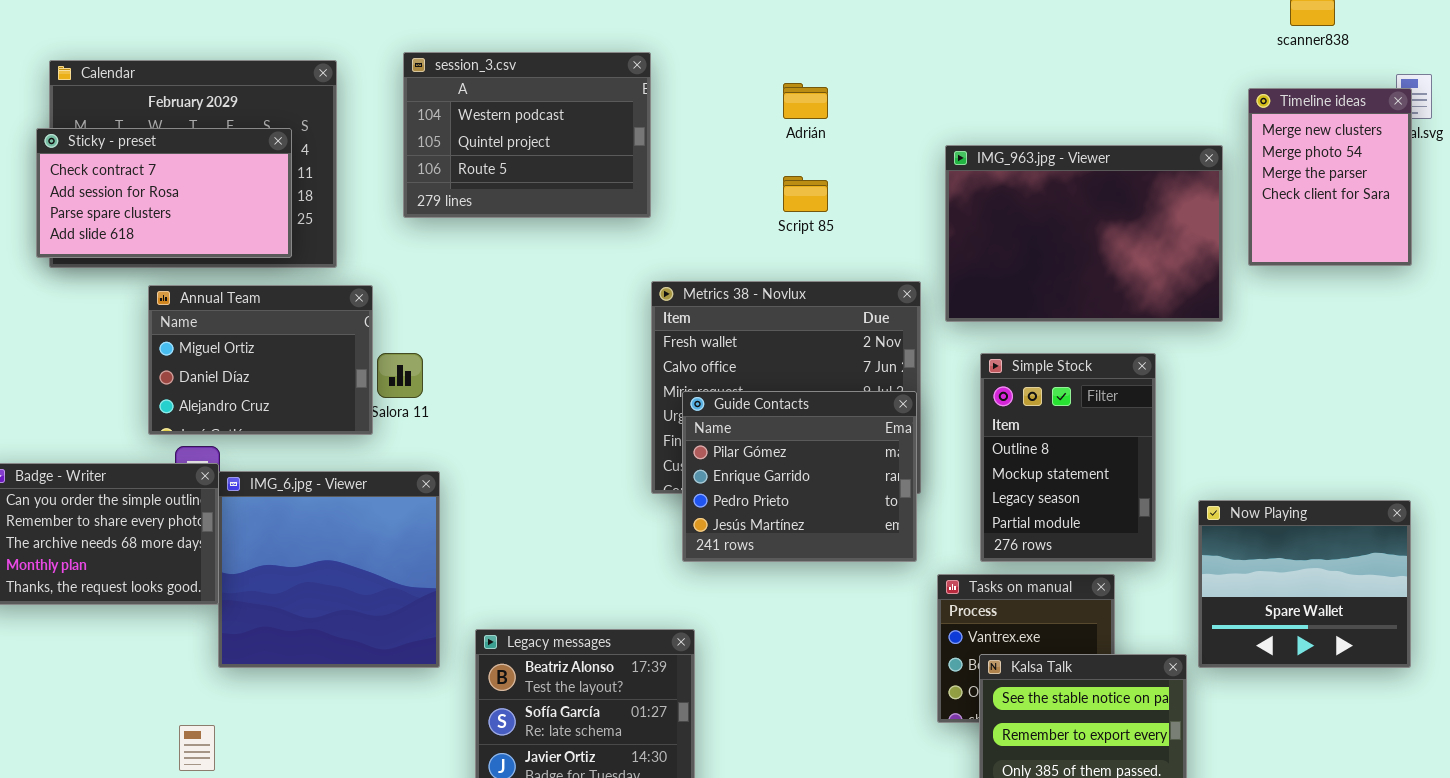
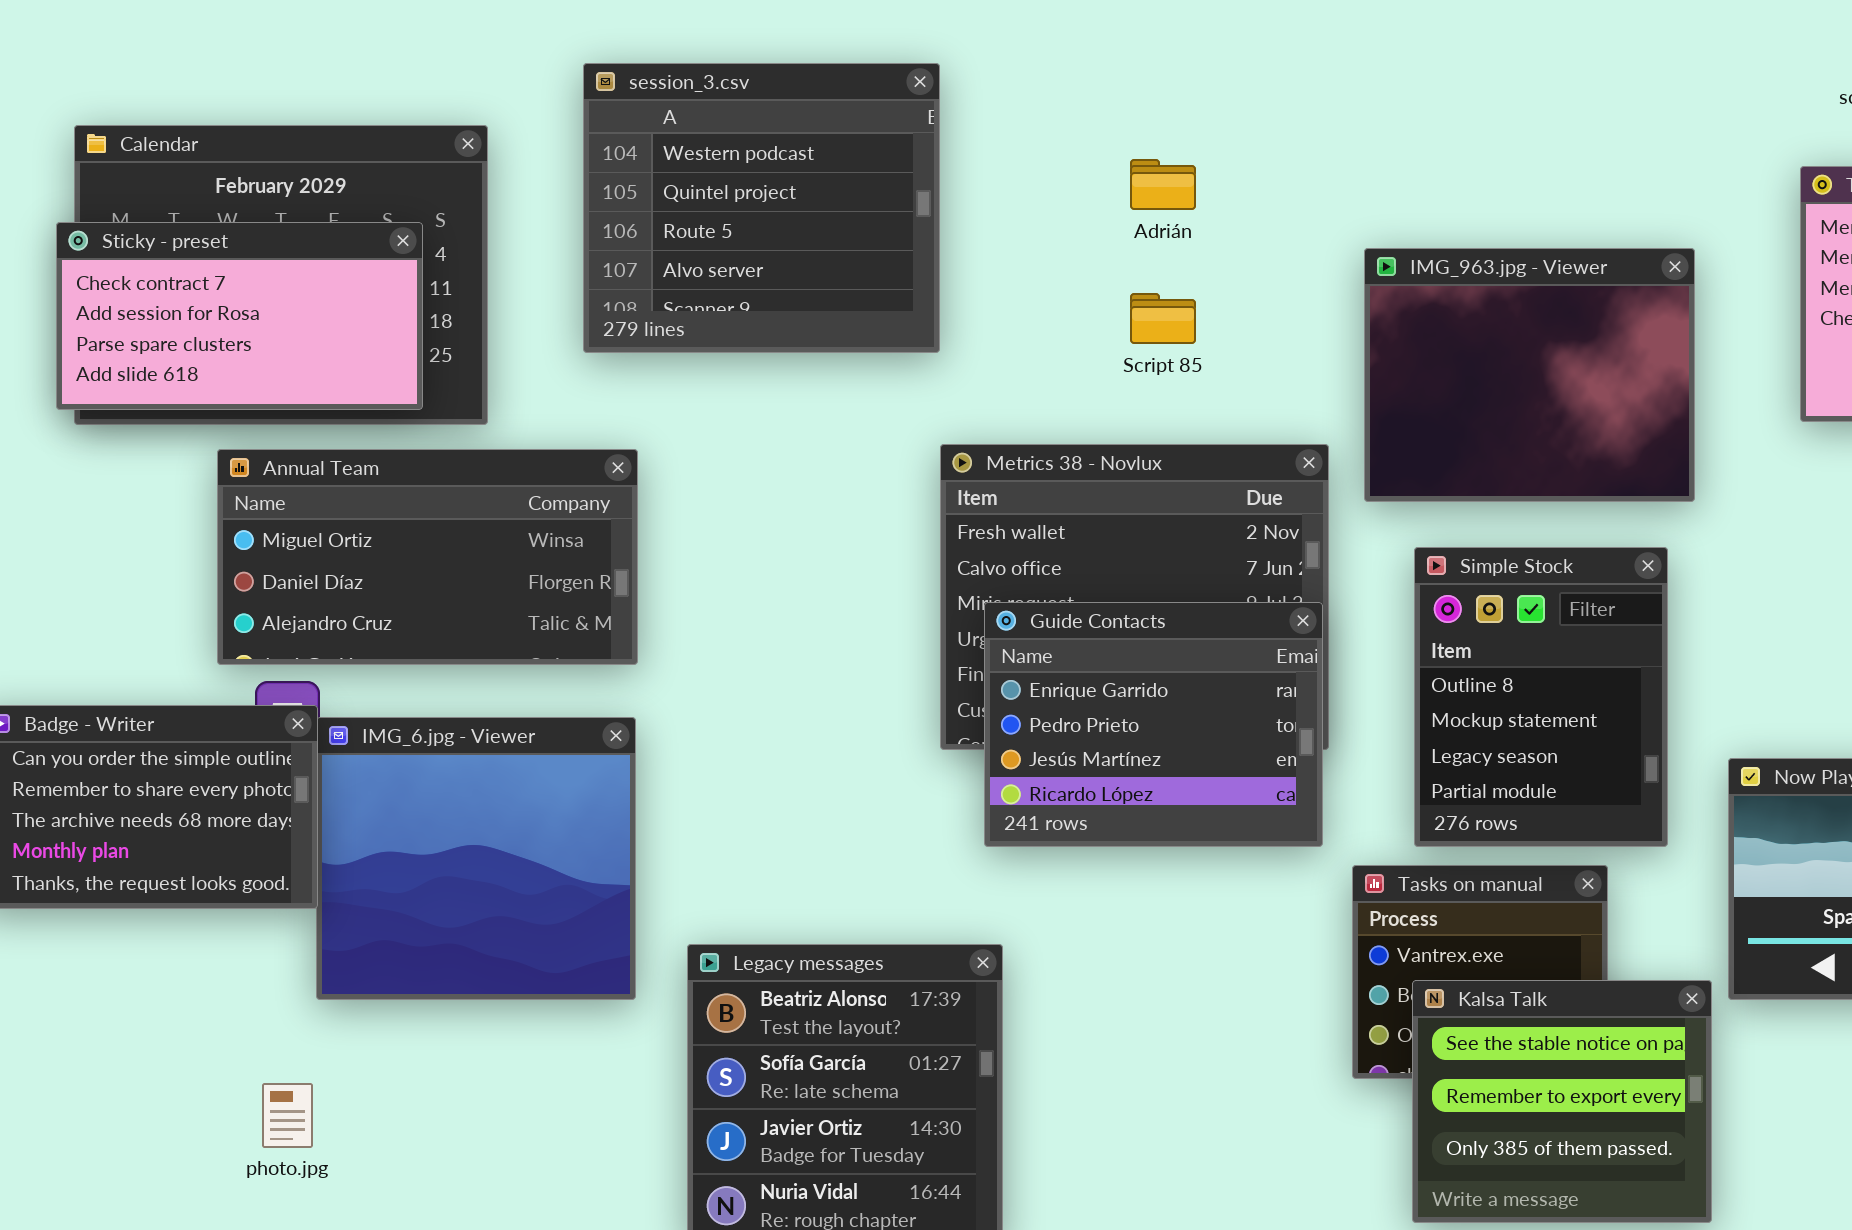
session_3.csv: [403,52,651,218] -> [583,63,940,353], resized
IMG_963.jpg - Viewer: [945,145,1223,322] -> [1364,248,1695,502], resized
Annual Team: [148,285,373,435] -> [217,449,638,665], resized
Guide Contacts: [682,391,917,562] -> [984,602,1323,847], scrolled down 1 row

